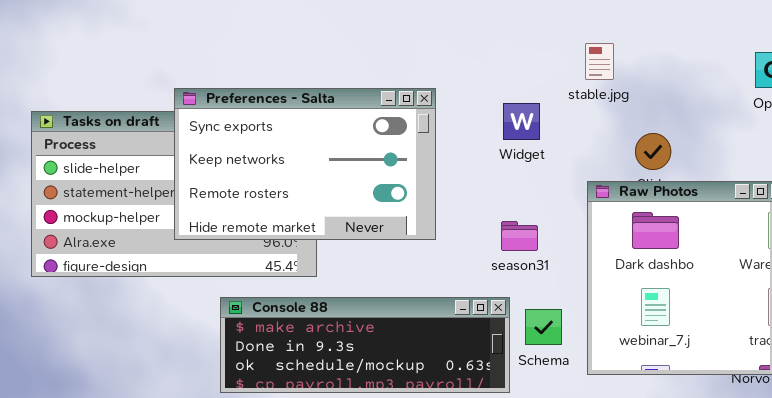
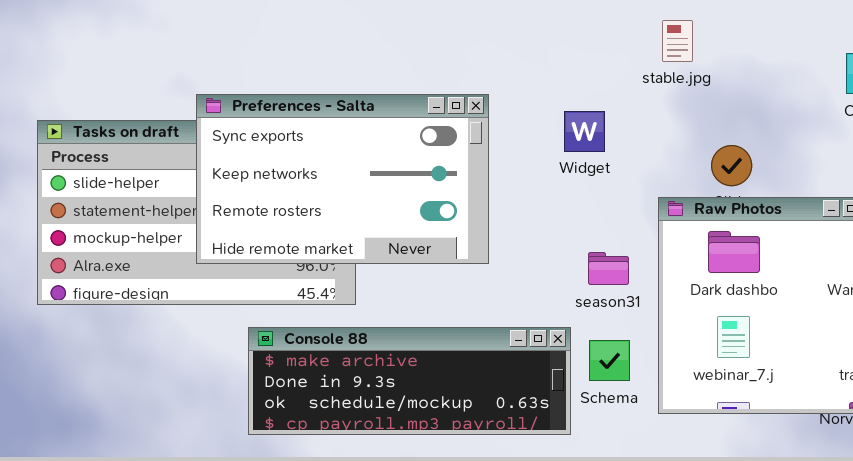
stable.jpg: [585,43,614,80] -> [662,20,693,62], moved
season31: [501,221,538,251] -> [588,252,629,285], moved

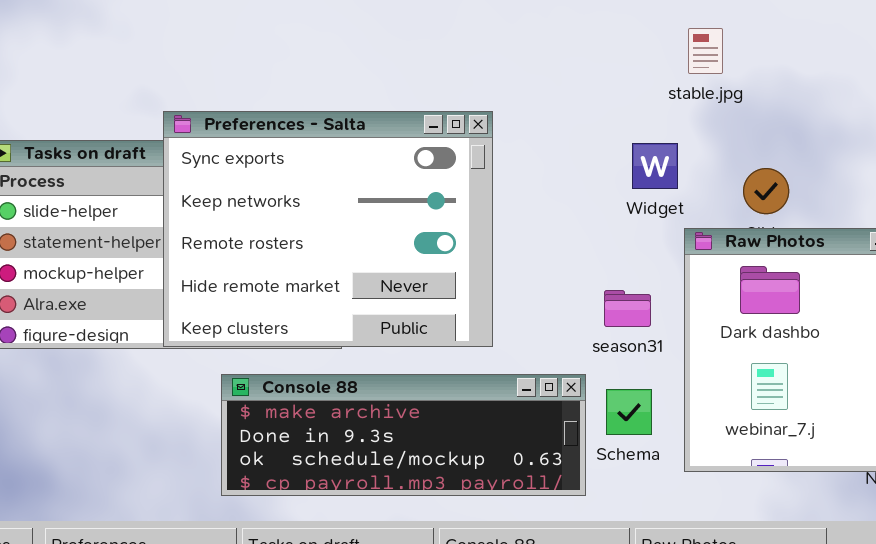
Preferences - Salta: [196,94,489,264] -> [163,111,493,347], resized
Widget: [564,111,605,152] -> [632,143,678,189], moved

